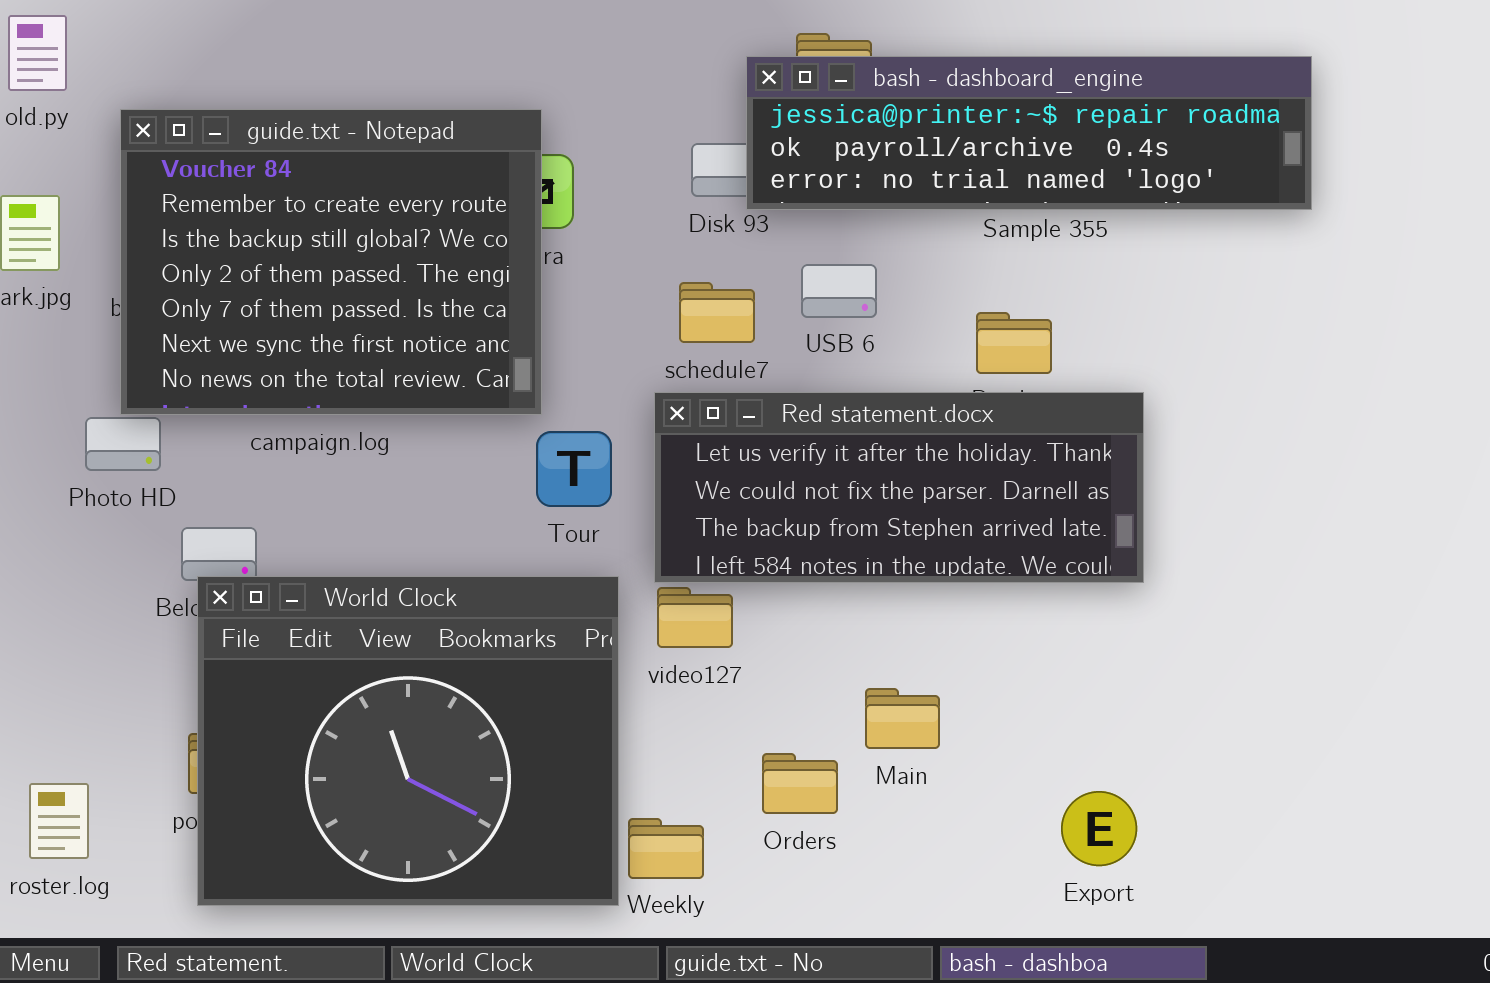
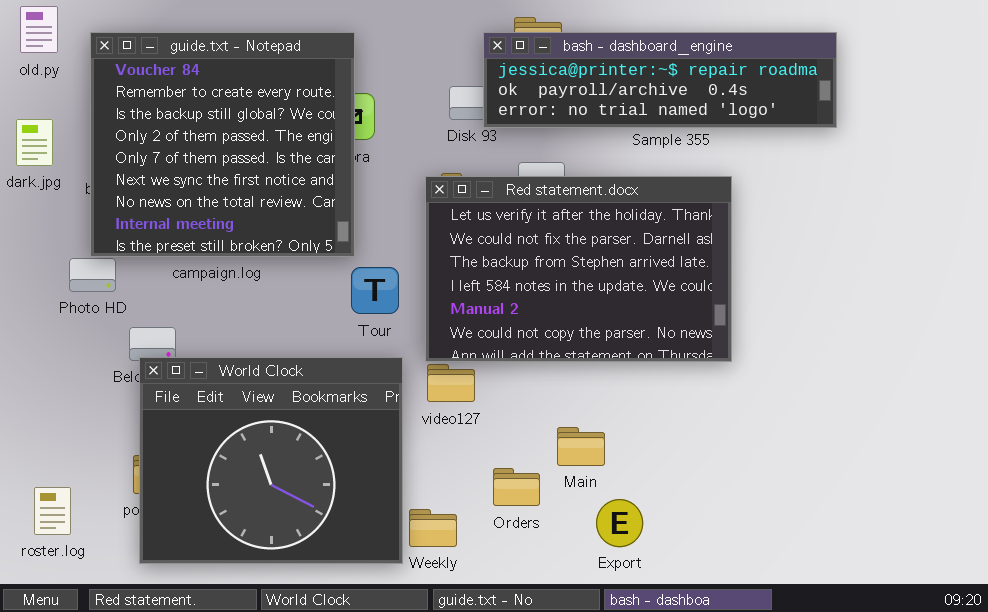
guide.txt - Notepad: [120,109,542,415] -> [90,32,355,257], resized
Red statement.docx: [654,392,1144,583] -> [425,176,732,362], resized
Export: [1061,791,1137,866] -> [596,499,643,547], moved

